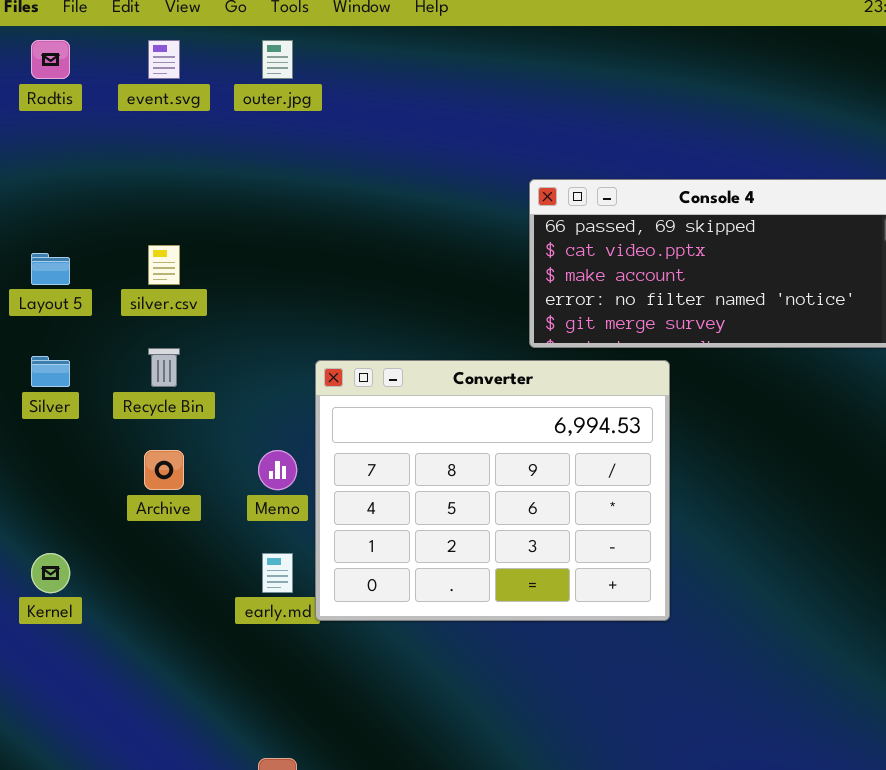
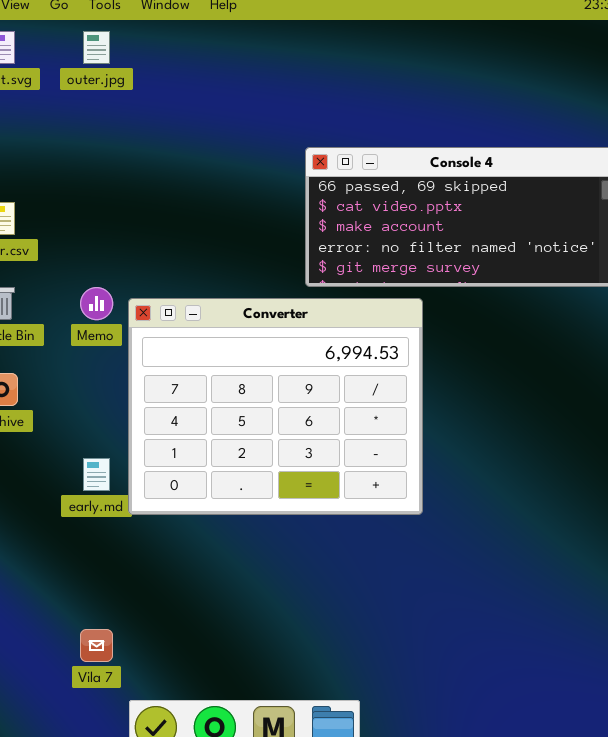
Memo: [258,450,297,490] -> [80,287,113,320], moved

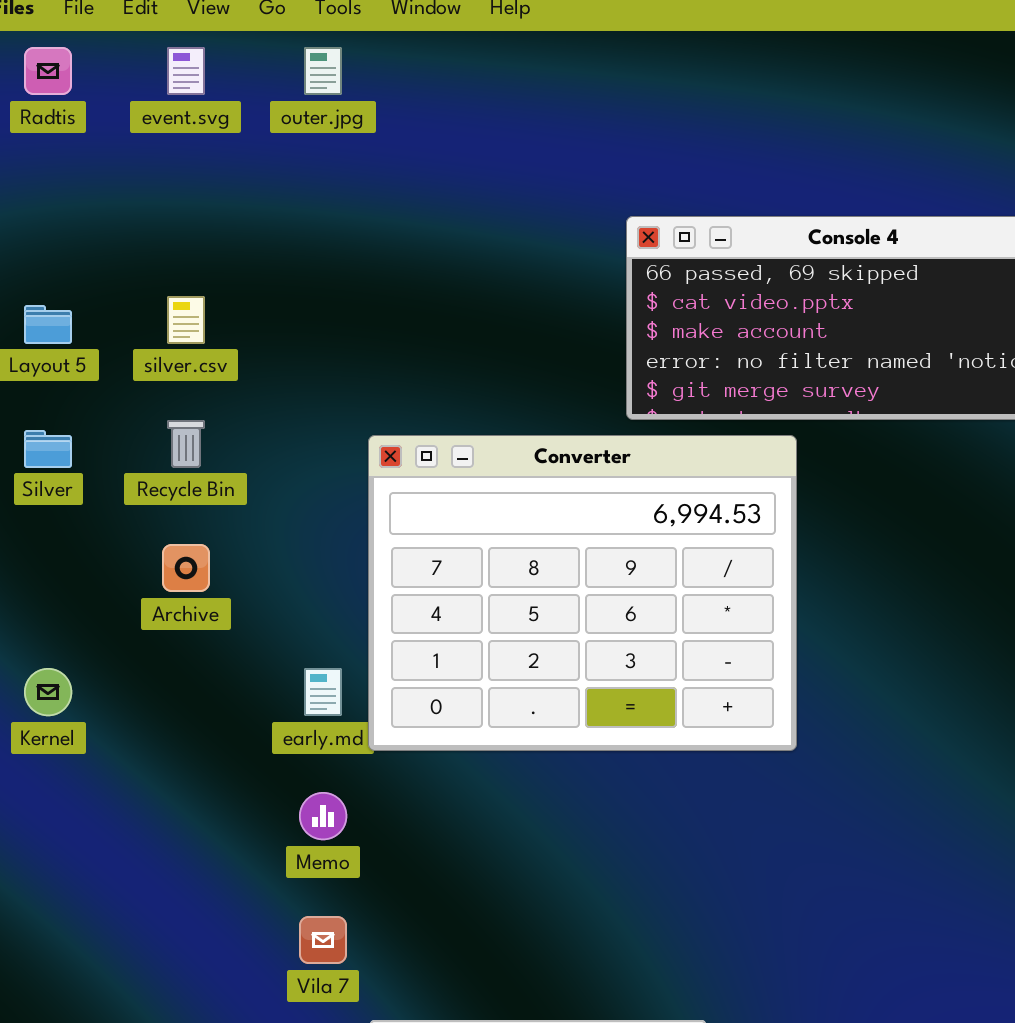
Memo: [80,287,113,320] -> [299,792,347,840], moved

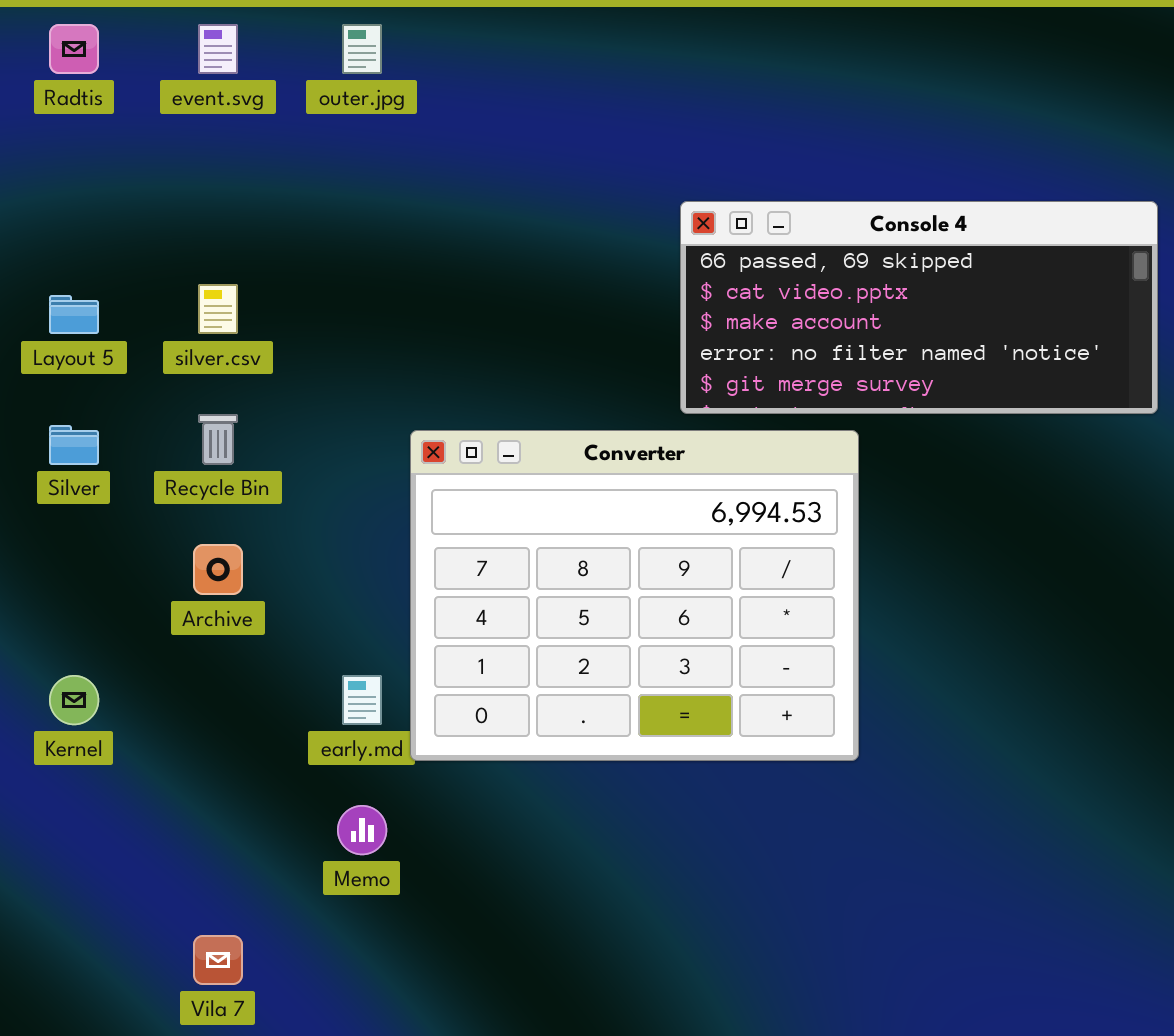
Vila 7: [299,916,347,964] -> [193,935,243,985], moved

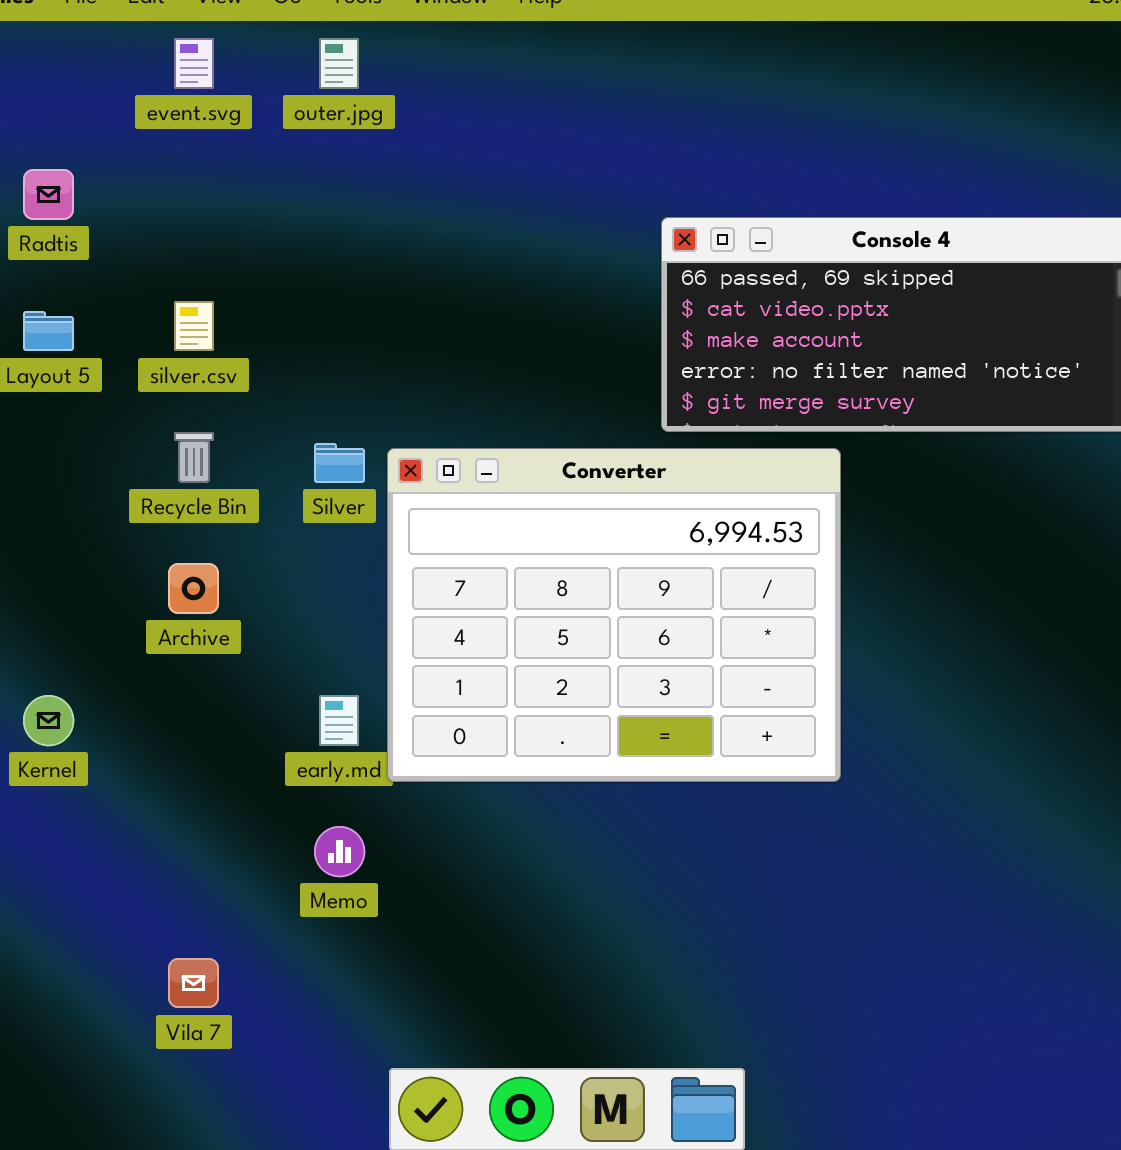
Radtis: [49,24,99,74] -> [23,169,74,220], moved
Silver: [49,425,99,465] -> [314,443,365,483], moved

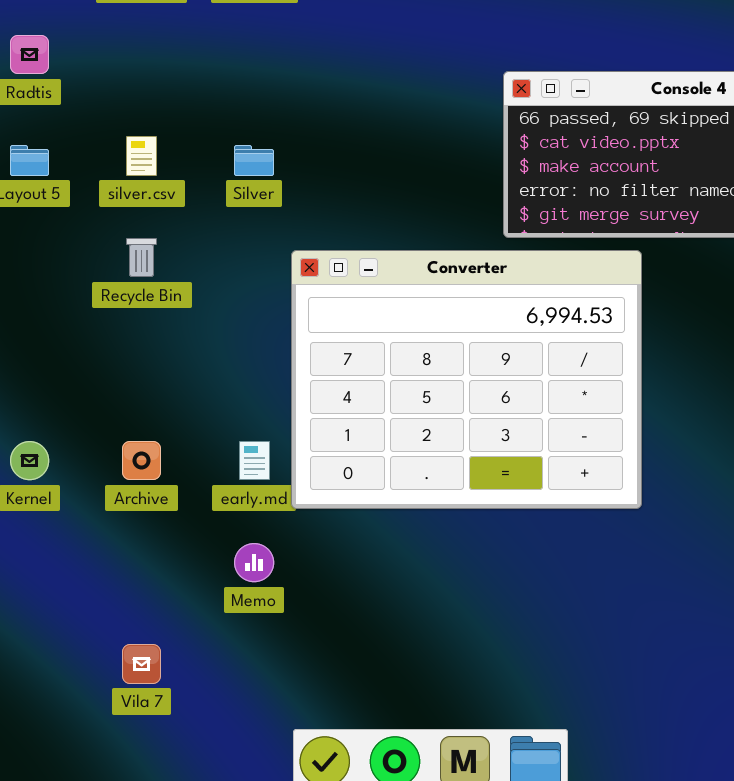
Silver: [314,443,365,483] -> [234,145,274,176], moved
Archive: [168,563,219,614] -> [122,441,161,480], moved

